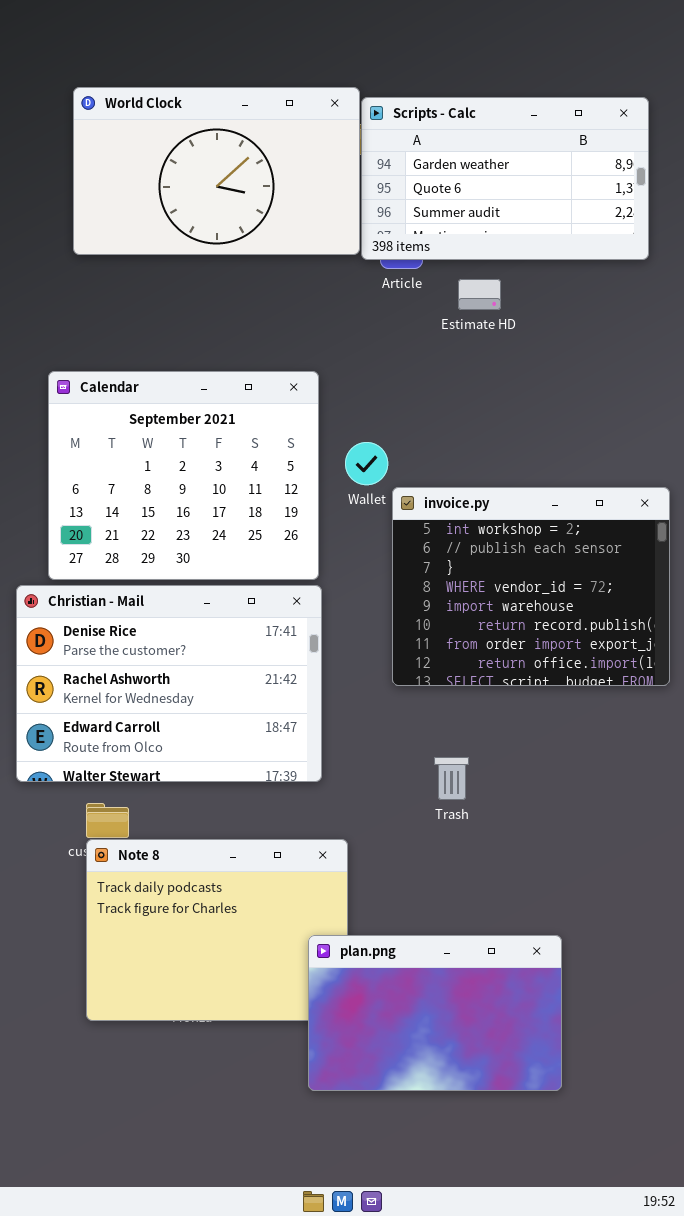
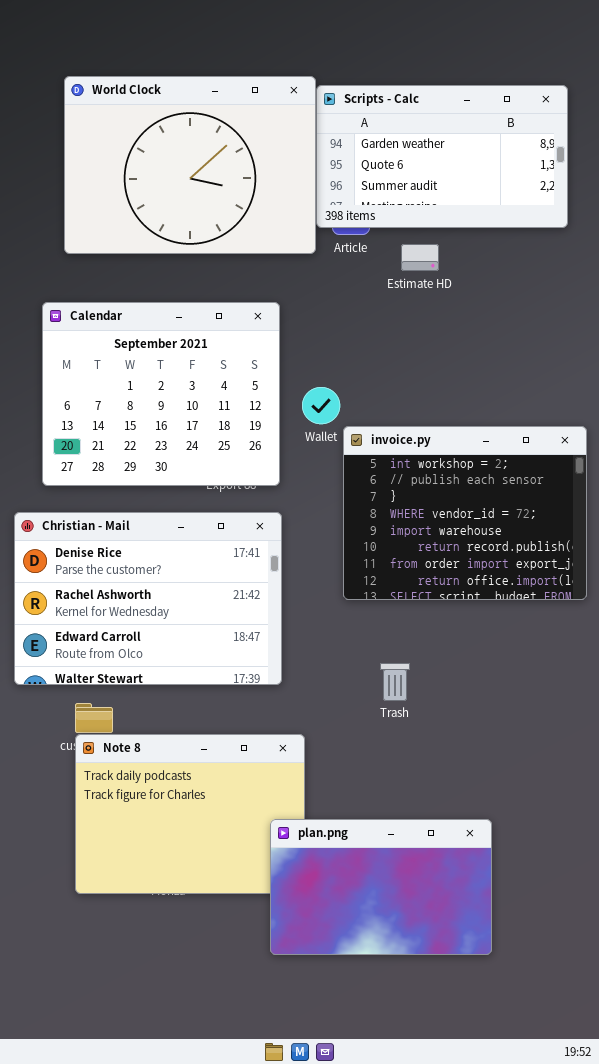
World Clock: [73,87,360,255] -> [64,76,316,254], resized
Calendar: [48,371,319,580] -> [42,302,280,486], moved

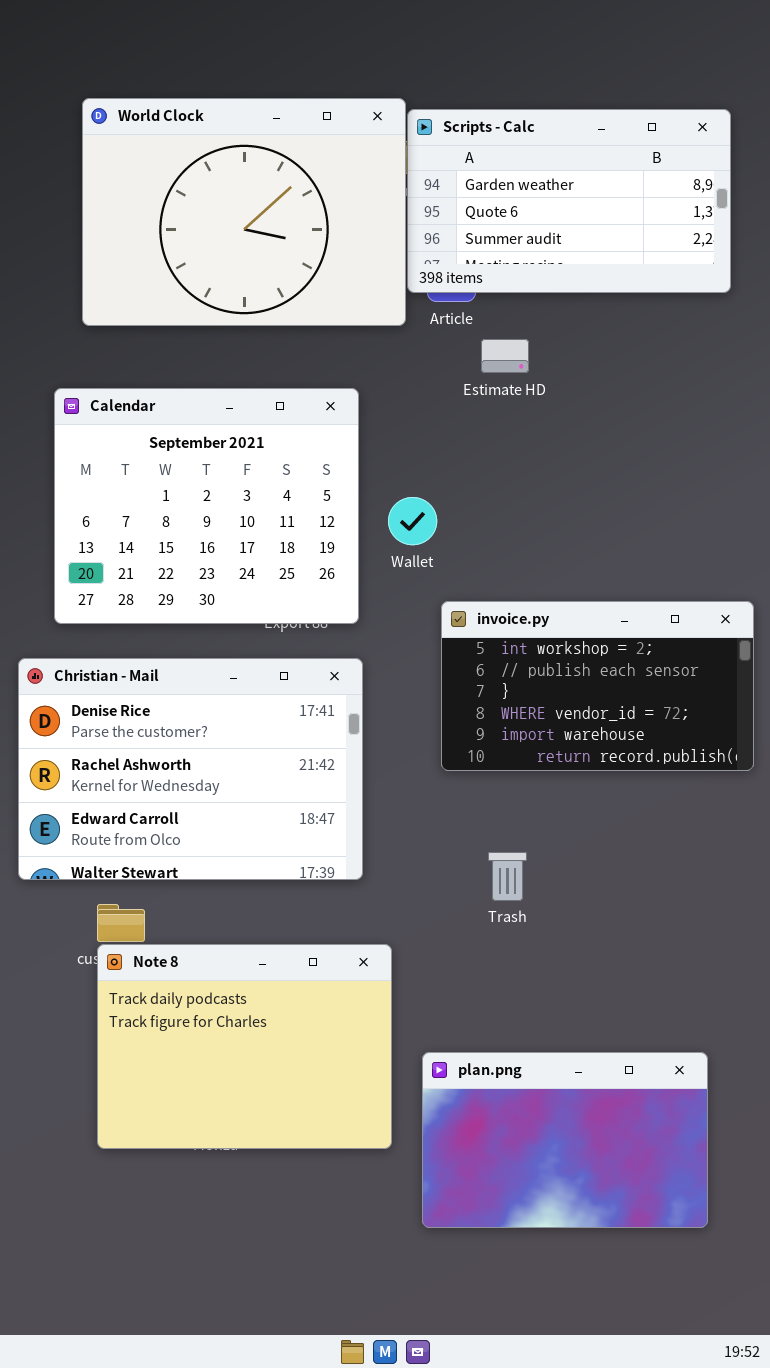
Estimate HD: [401,244,439,271] -> [481,339,529,373], moved
invoice.py: [343,426,587,600] -> [441,601,754,771], resized
plan.png: [270,819,492,955] -> [422,1052,708,1228], moved

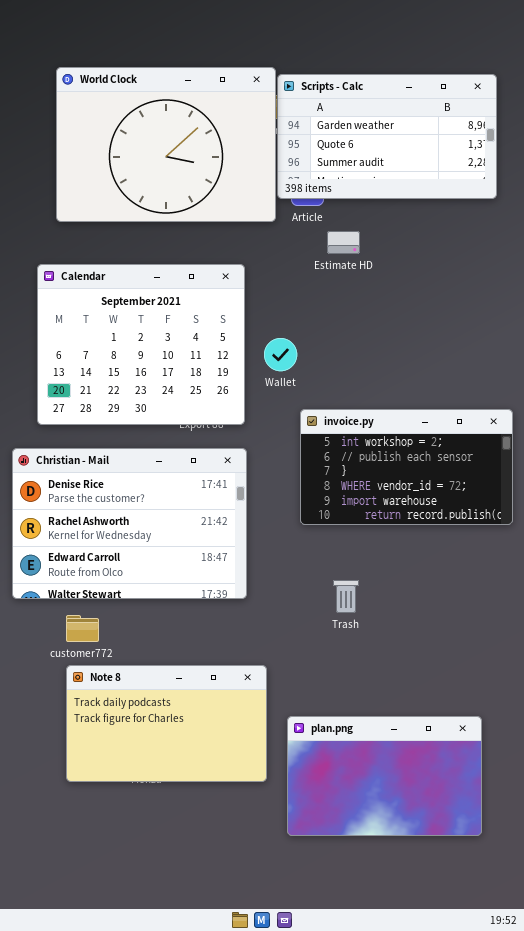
Note 8: [97,944,392,1149] -> [66,665,267,782], resized

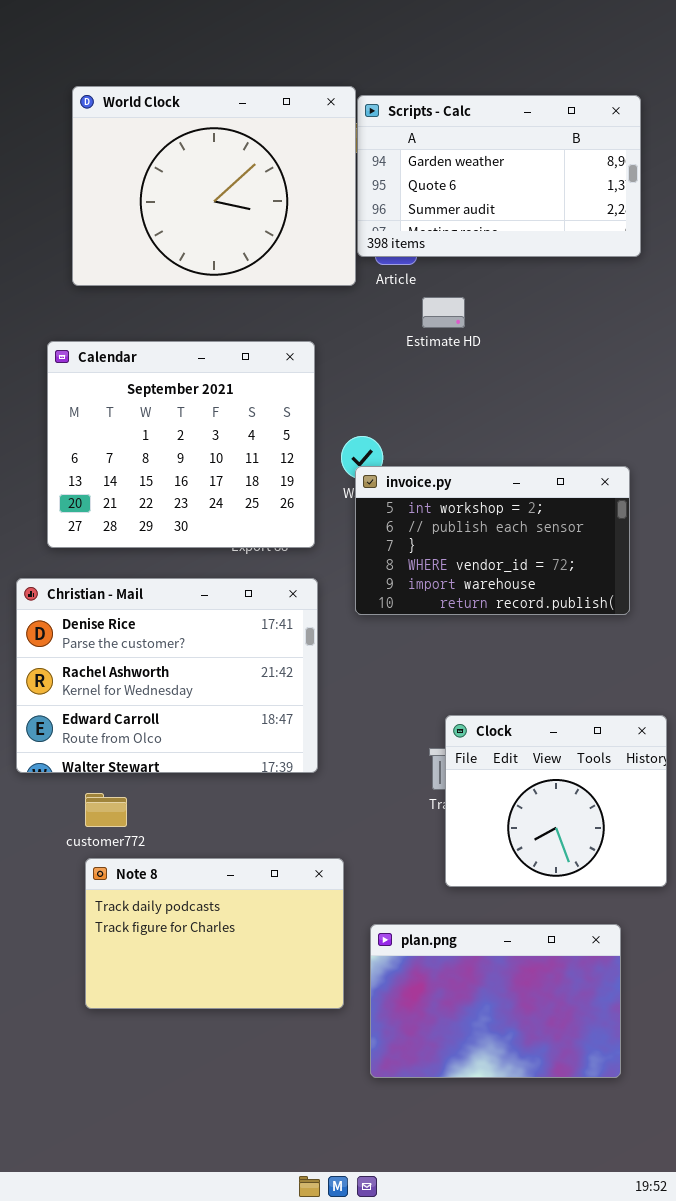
invoice.py: [300,409,513,525] -> [355,466,630,615], moved
Clock: none -> [445,715,667,887], opened

